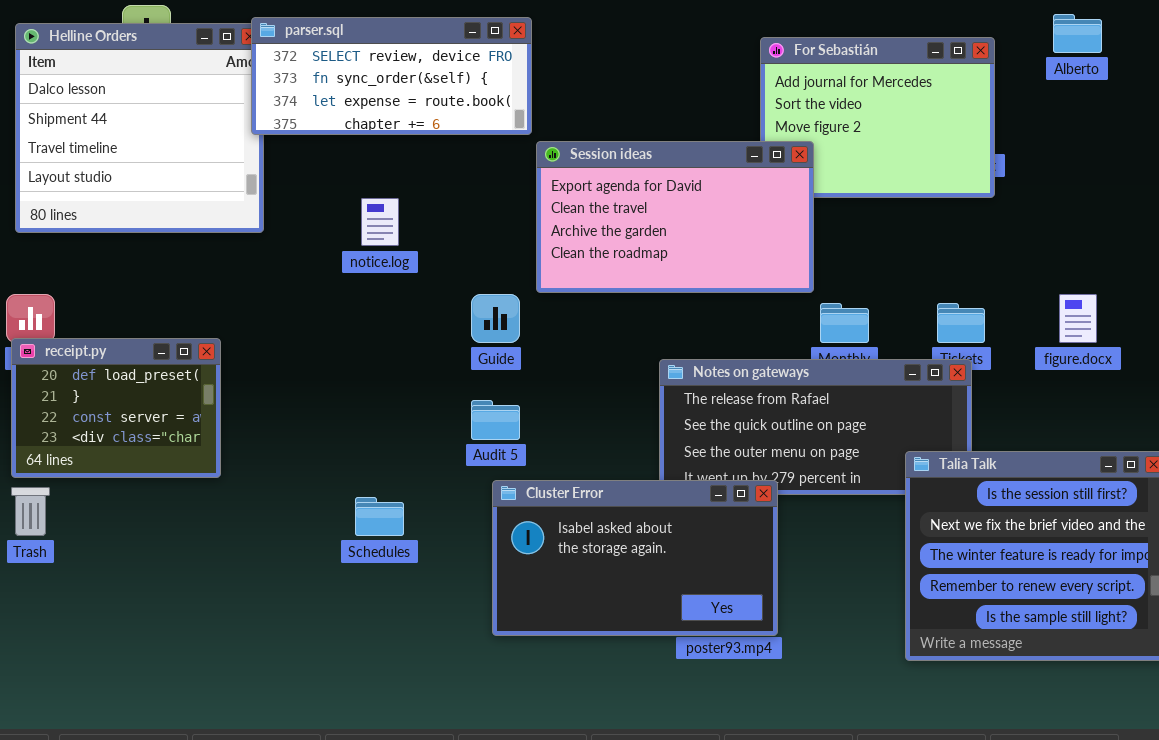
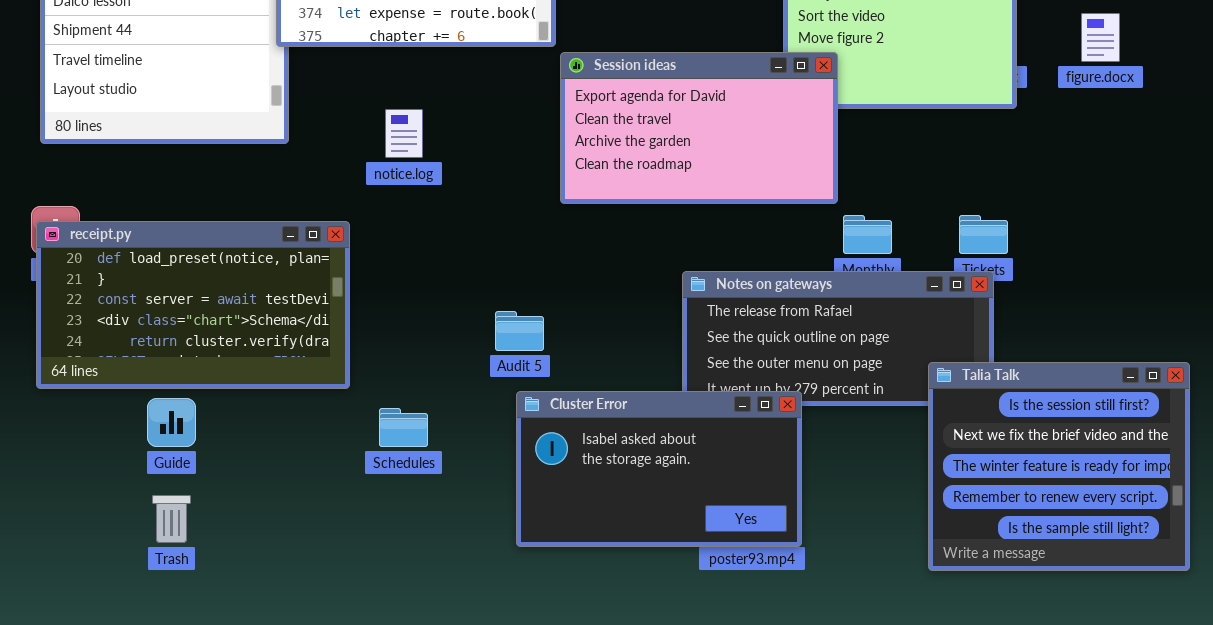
Guide: [471,294,520,343] -> [147,398,196,447], moved
figure.docx: [1059,294,1097,343] -> [1081,13,1120,62], moved
receipt.py: [11,338,221,478] -> [36,221,350,389], resized
Trash: [11,487,50,536] -> [152,495,191,543], moved

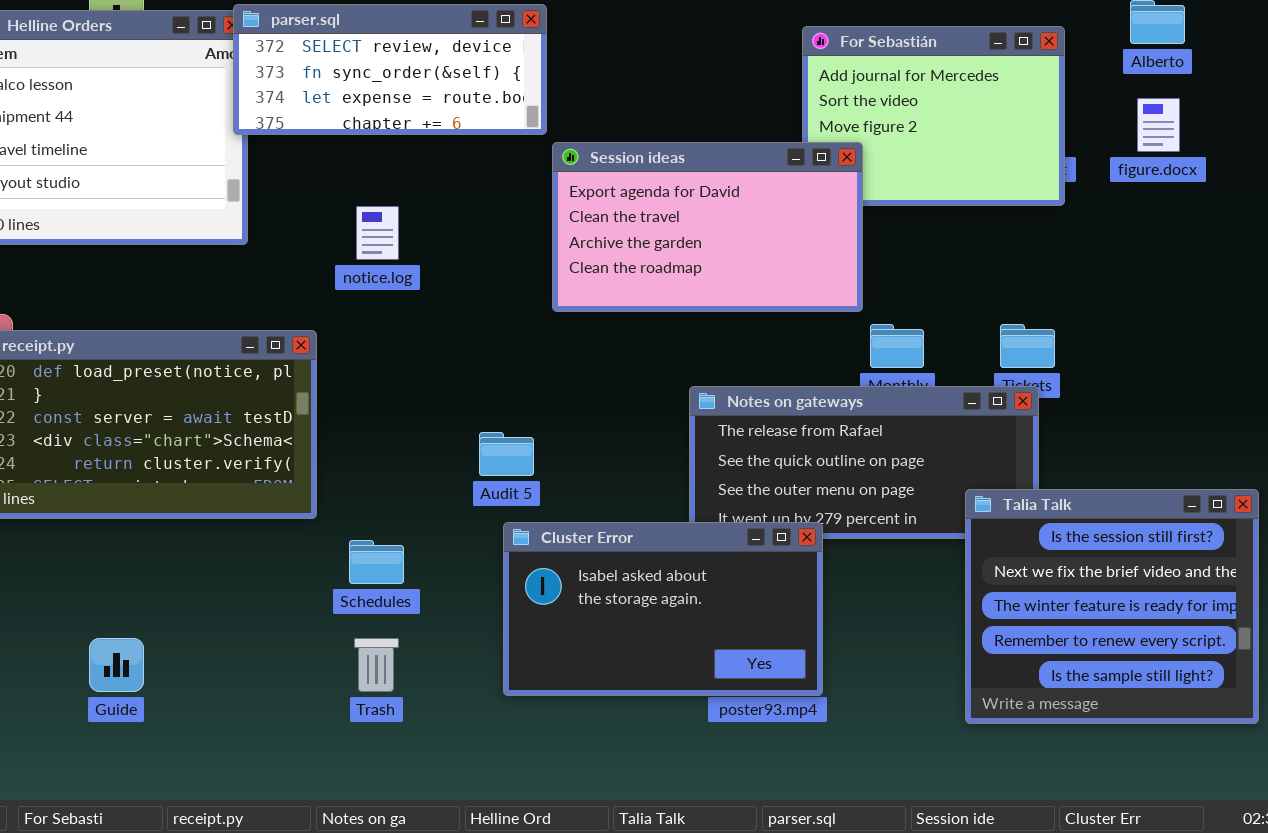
Guide: [147,398,196,447] -> [89,638,144,692], moved
Trash: [152,495,191,543] -> [354,638,399,692], moved

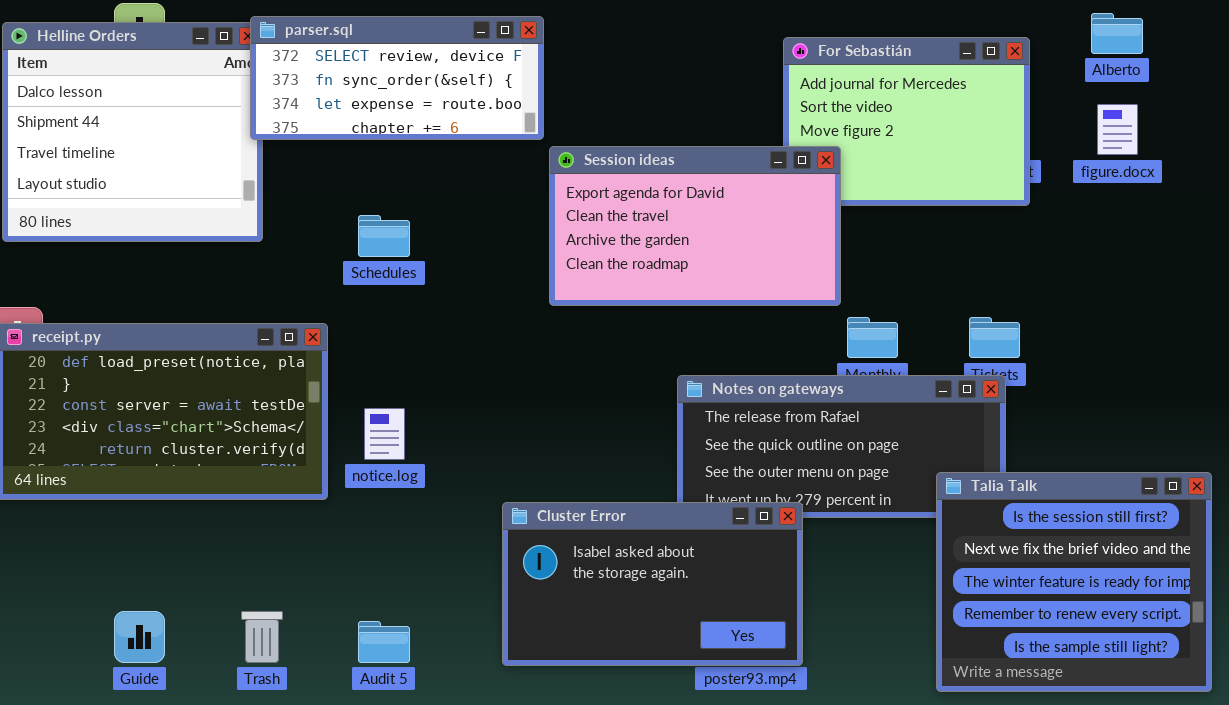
notice.log: [356,206,399,260] -> [364,408,405,460], moved
Audit 5: [479,432,534,476] -> [358,621,410,663], moved
Schedules: [349,540,404,584] -> [358,215,410,257], moved
Trash: [354,638,399,692] -> [241,611,283,663], moved

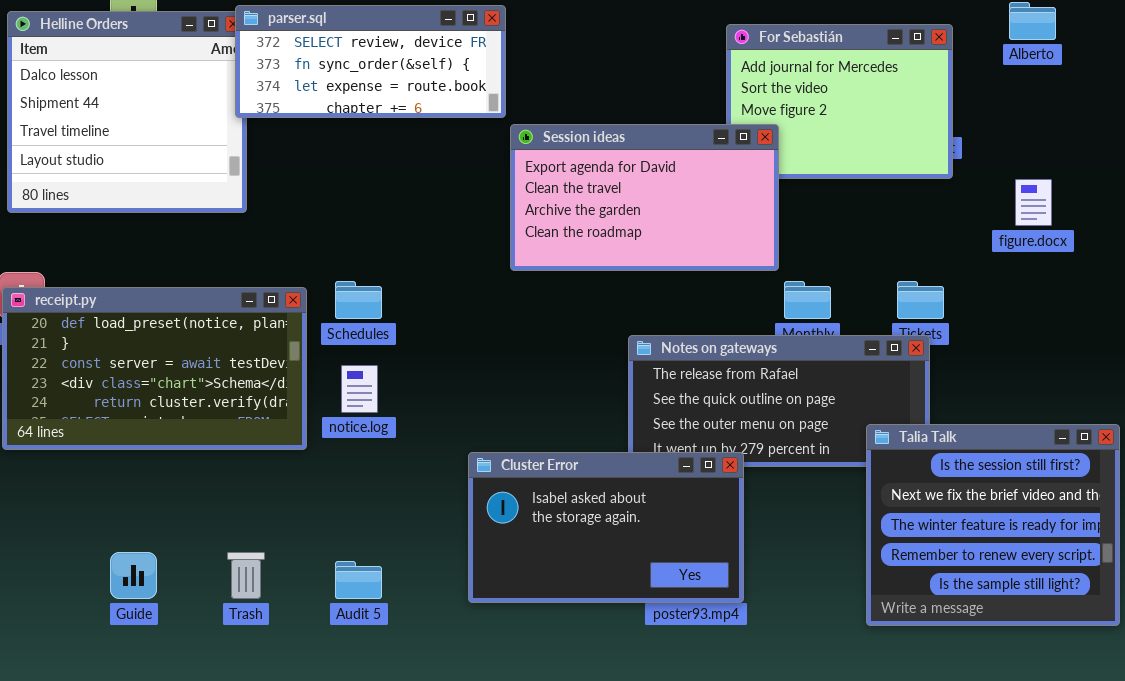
figure.docx: [1097,104,1138,155] -> [1015,179,1052,226], moved
Schedules: [358,215,410,257] -> [335,281,382,319], moved

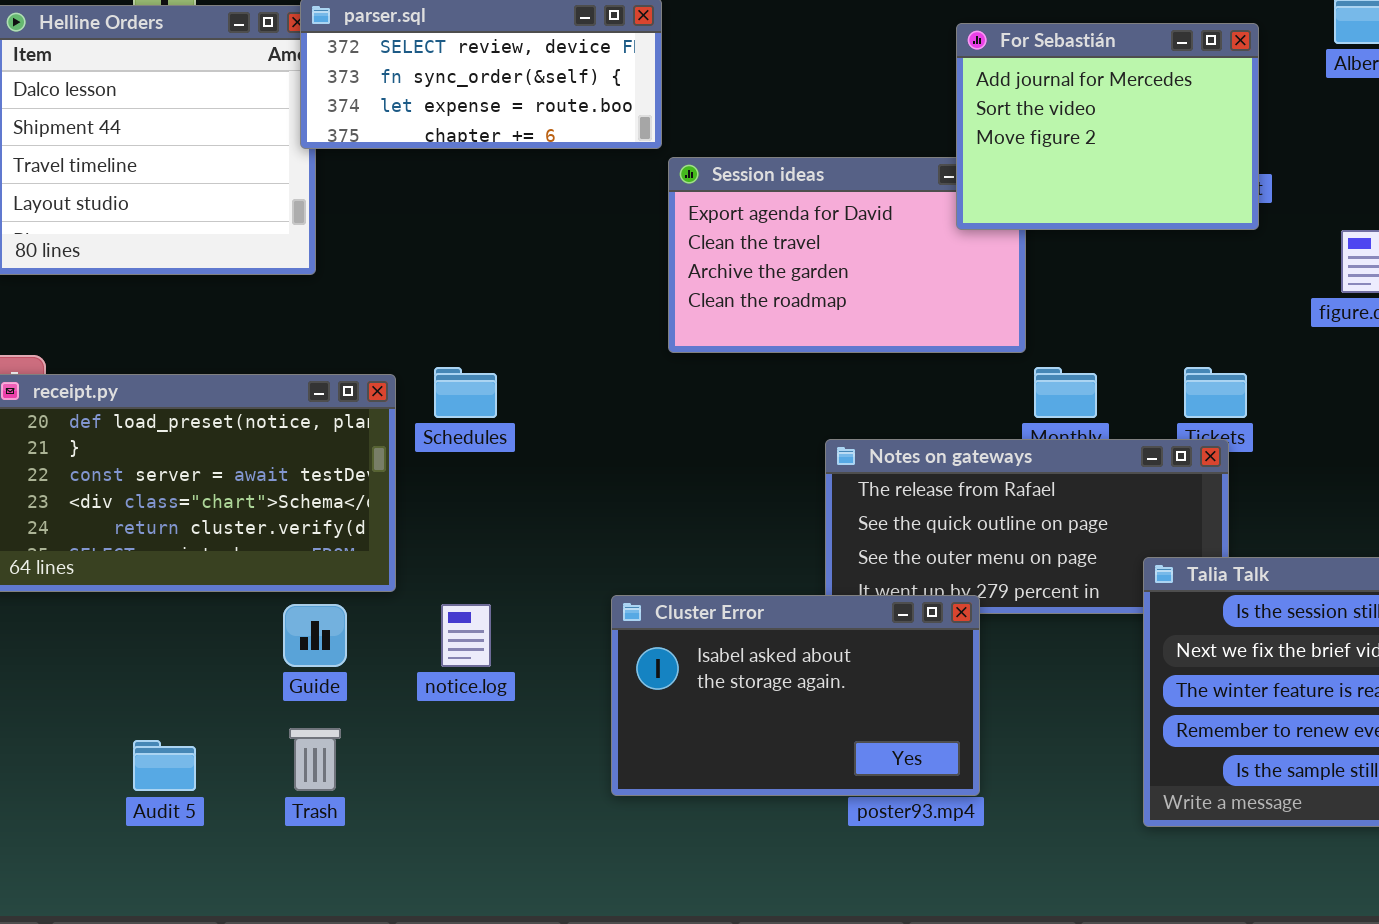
For Sebastián: [726,24,953,179] -> [956,23,1259,230], raised
notice.log: [341,365,378,413] -> [441,604,491,667], moved
Guide: [110,552,157,599] -> [283,604,347,667], moved
Audit 5: [335,561,382,599] -> [133,740,196,791], moved

